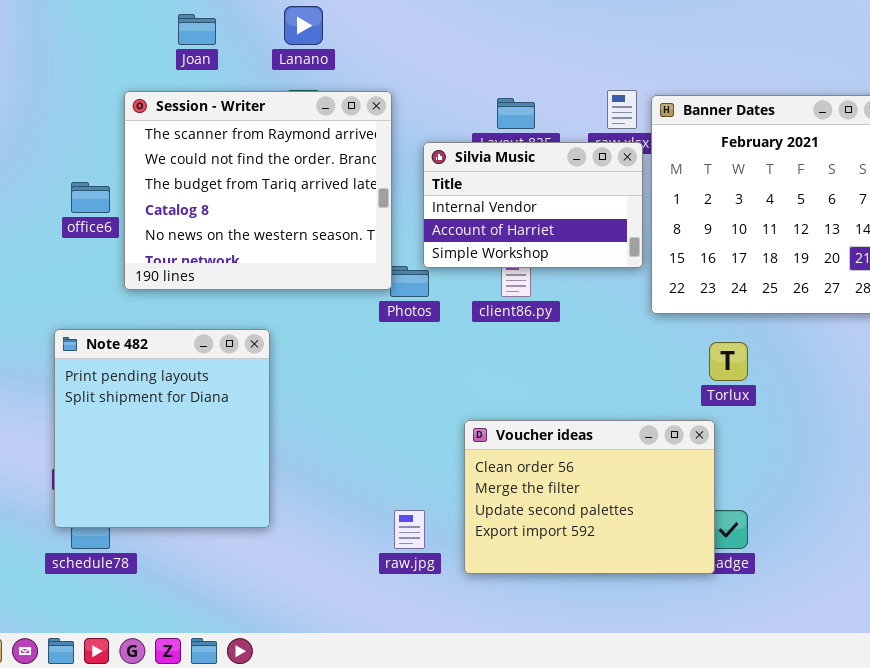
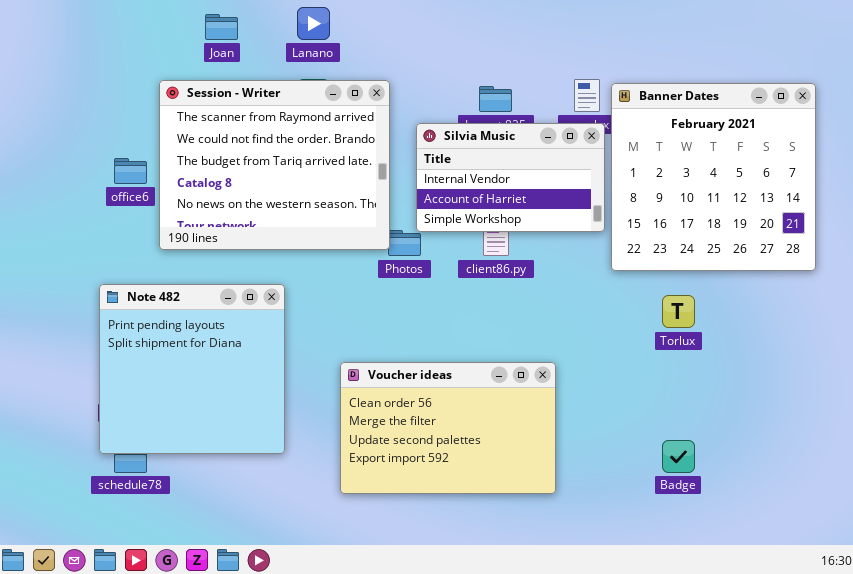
Voucher ideas: [464,420,715,574] -> [340,362,556,494], moved

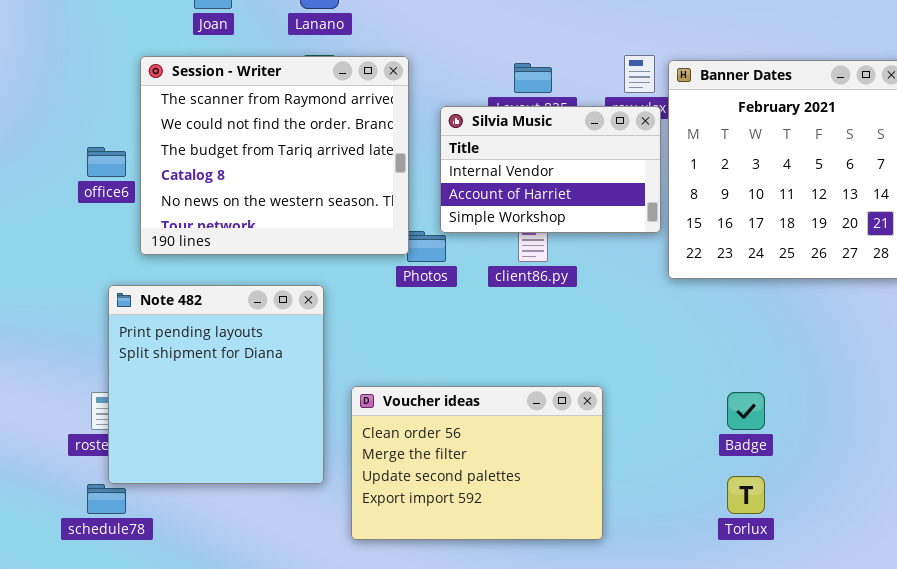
Note 482: [99,284,285,454] -> [108,285,324,484], moved
Torlux: [662,295,695,328] -> [727,476,765,514], moved
Badge: [662,440,695,473] -> [727,392,765,430], moved

